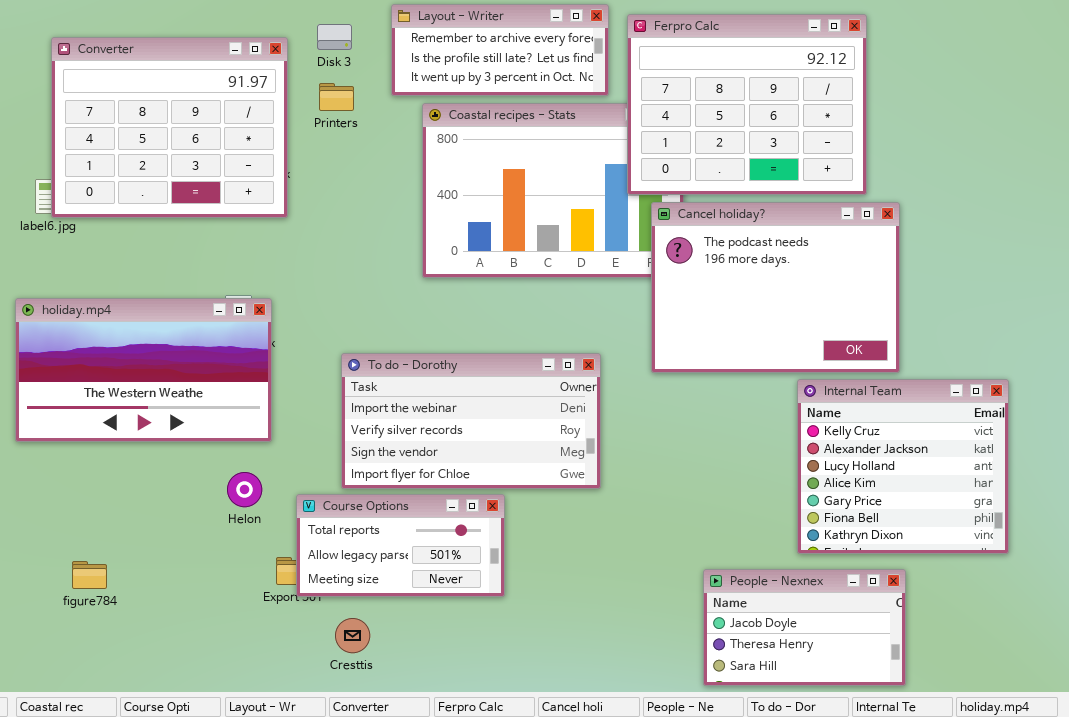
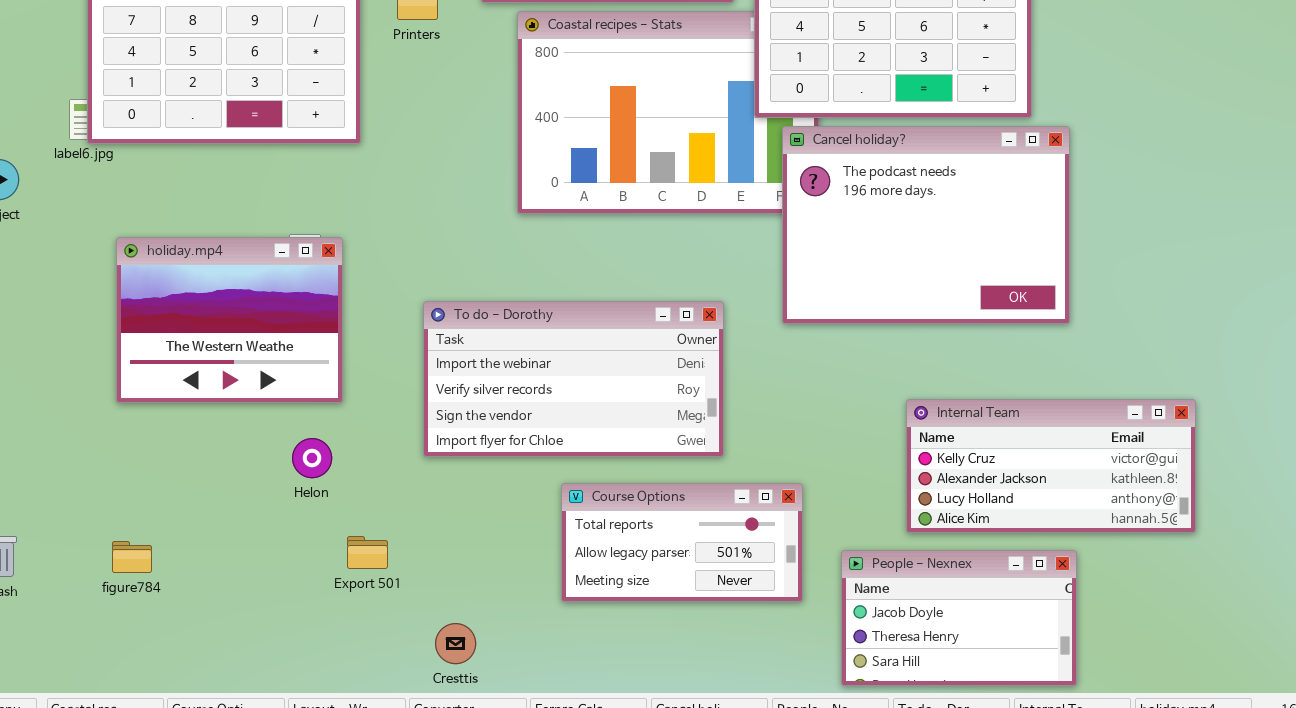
holiday.mp4: [15,298,272,442] -> [116,237,343,403], resized
Internal Team: [797,379,1009,554] -> [906,399,1196,533], resized
Course Options: [296,494,505,597] -> [561,483,803,602], moved
Cresttis: [335,618,370,653] -> [435,623,476,664], moved

